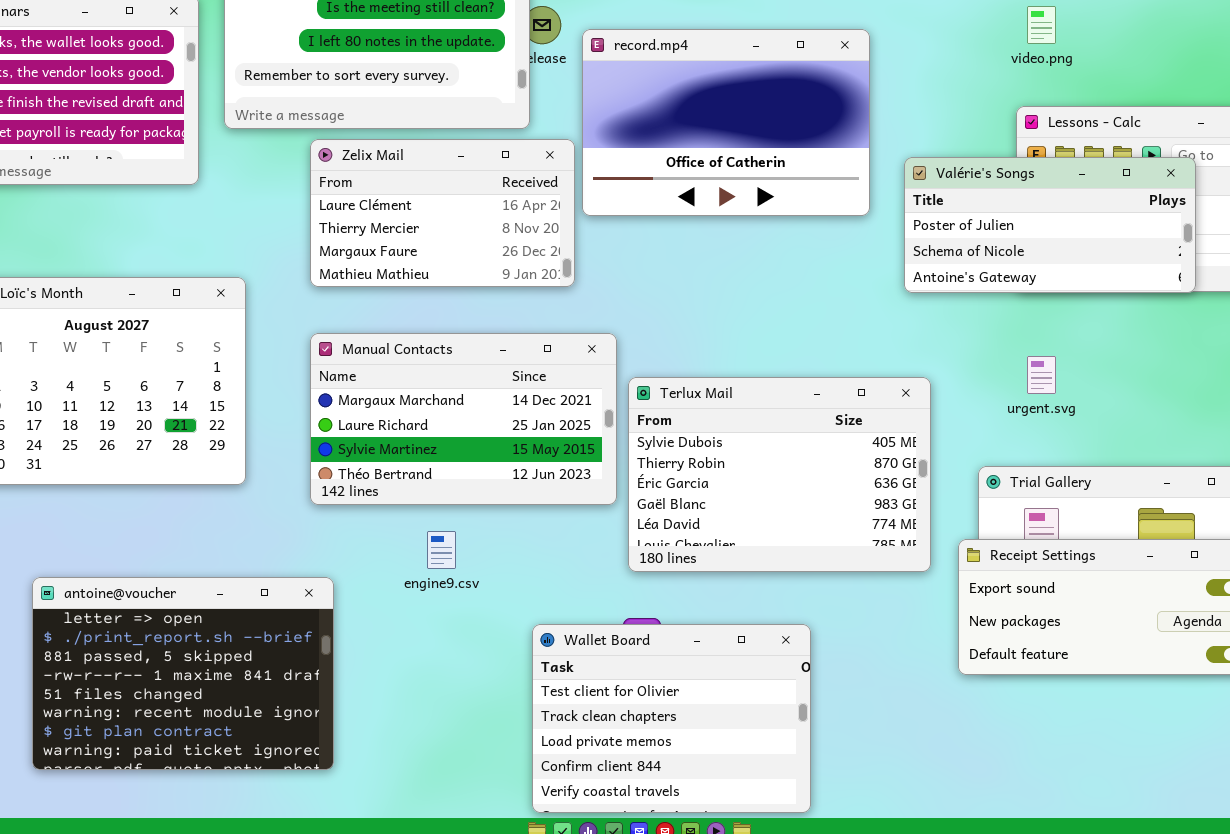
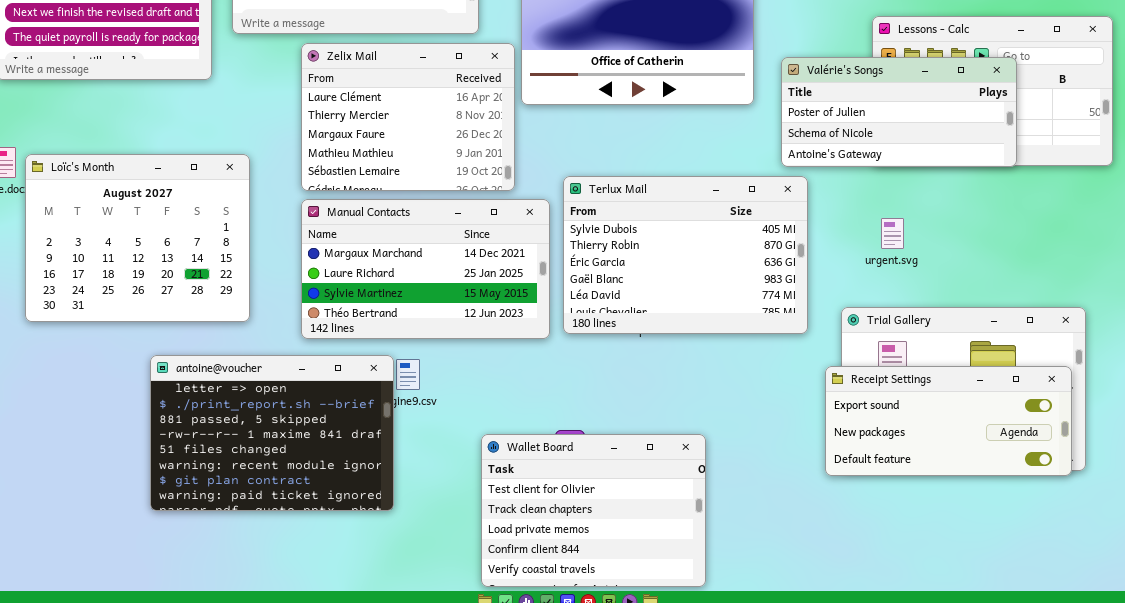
Zelix Mail: [310,139,575,287] -> [301,43,515,191], resized
Terlux Mail: [628,377,931,572] -> [563,176,808,334], moved
antoine@voucher: [32,577,334,770] -> [150,355,394,511], moved

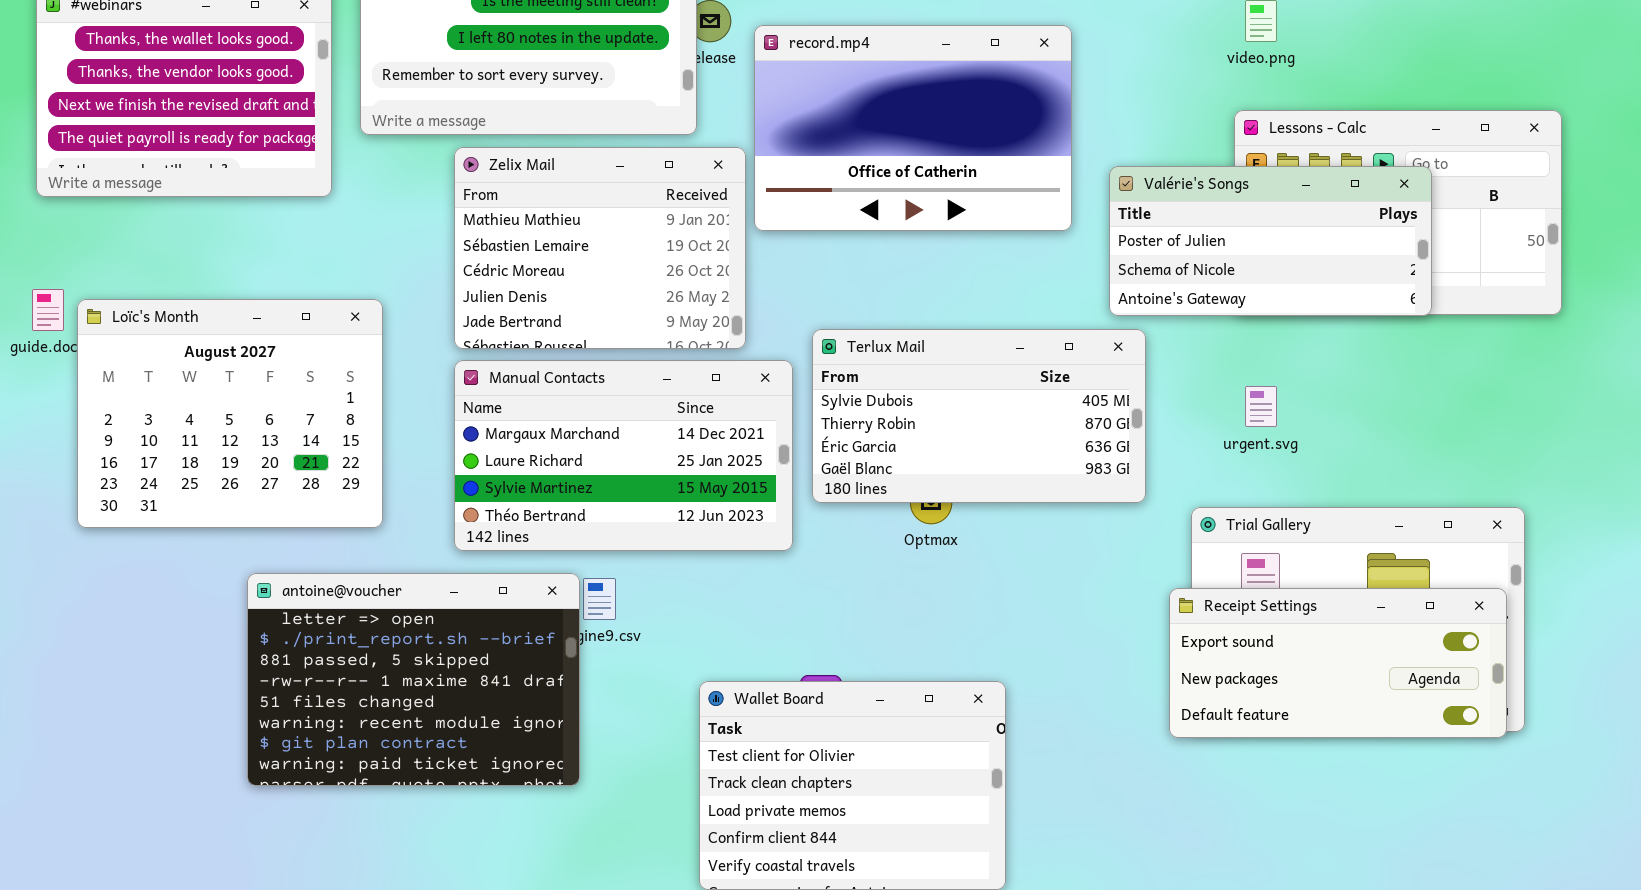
Zelix Mail: [301,43,515,191] -> [454,147,746,349], scrolled down 3 rows
Terlux Mail: [563,176,808,334] -> [812,329,1146,503], resized

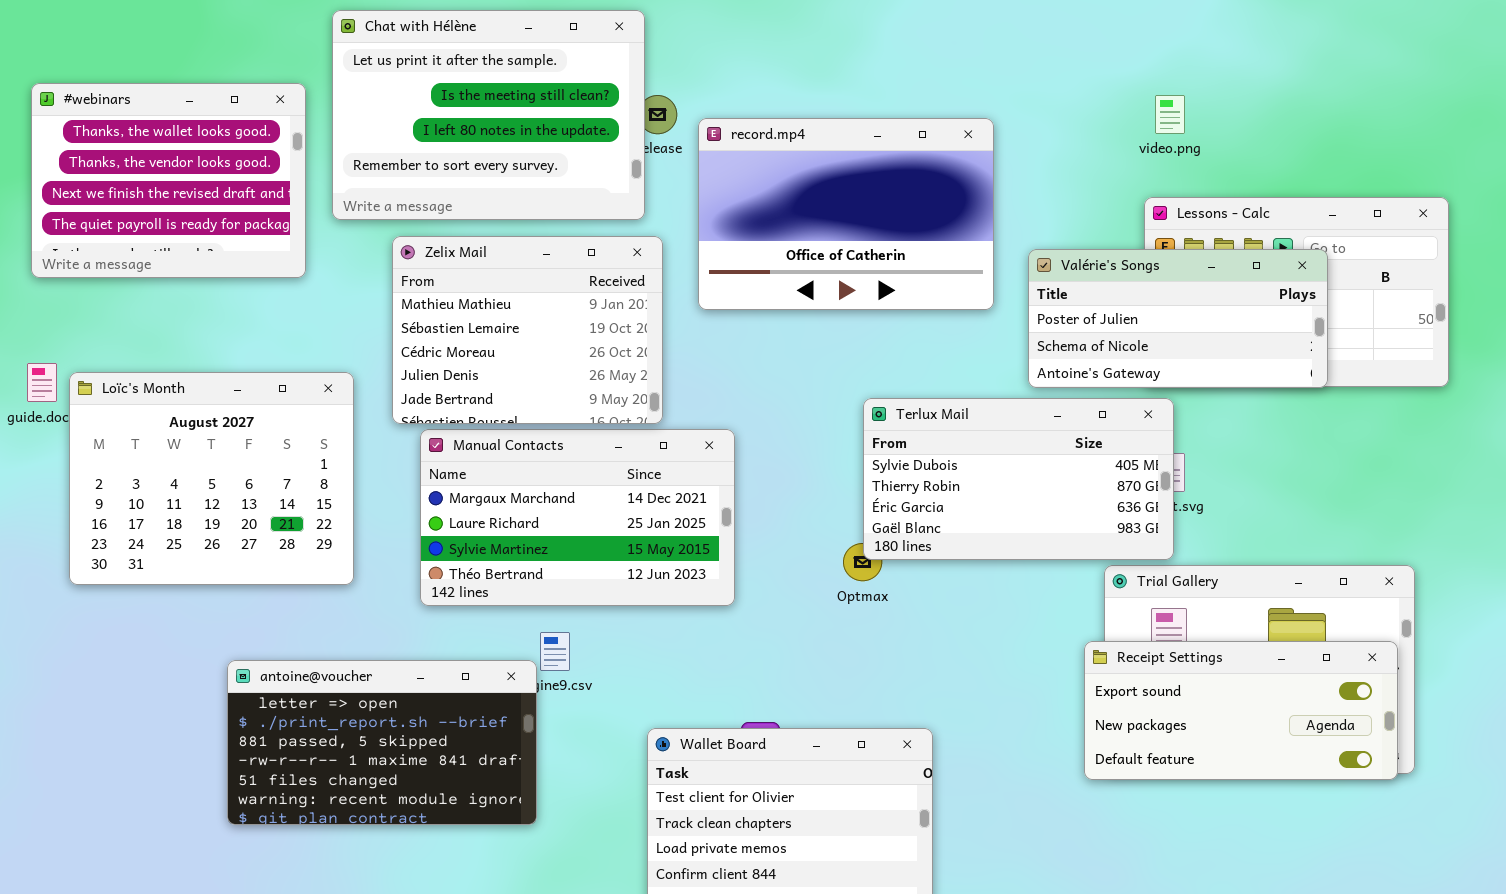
Zelix Mail: [454,147,746,349] -> [392,236,663,424], moved
Terlux Mail: [812,329,1146,503] -> [863,398,1174,560], moved
antoine@voucher: [247,573,580,786] -> [227,660,537,825], resized

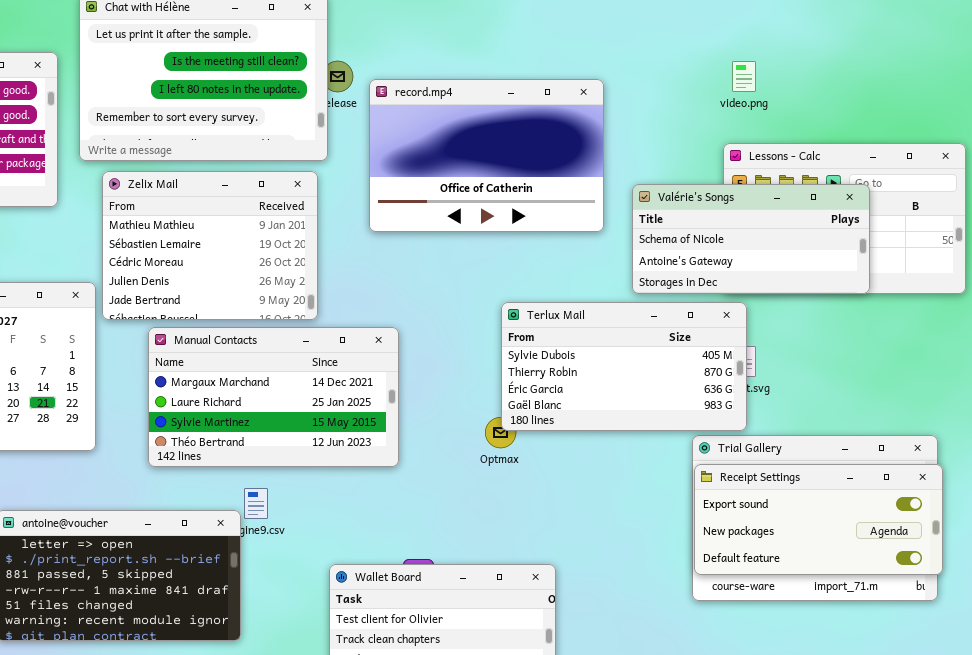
Zelix Mail: [392,236,663,424] -> [102,171,318,320], moved
Valérie's Songs: [1028,249,1328,388] -> [632,184,870,294], scrolled down 1 row
Receipt Settings: [1084,641,1398,780] -> [694,464,943,575], moved

